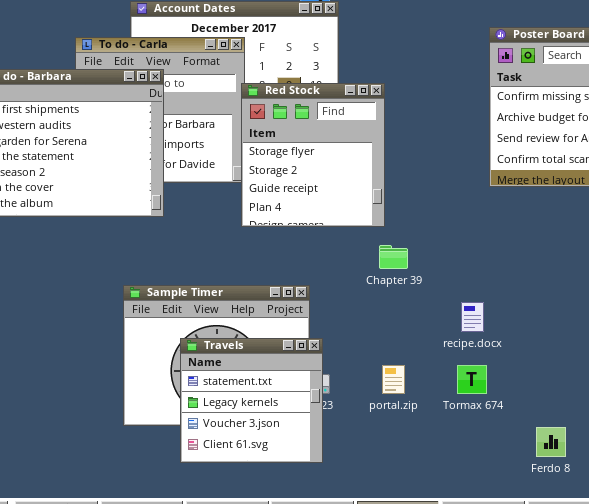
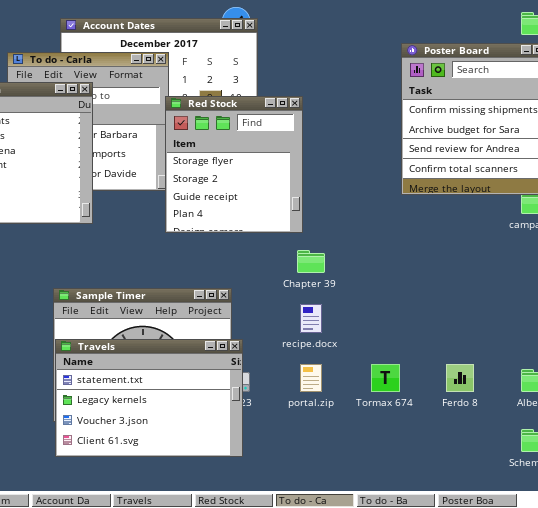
recipe.docx: [461,302,484,332] -> [300,304,322,333], moved
Travels: [180,338,323,463] -> [55,339,243,457], resized
Ferdo 8: [536,427,566,457] -> [446,364,474,392], moved

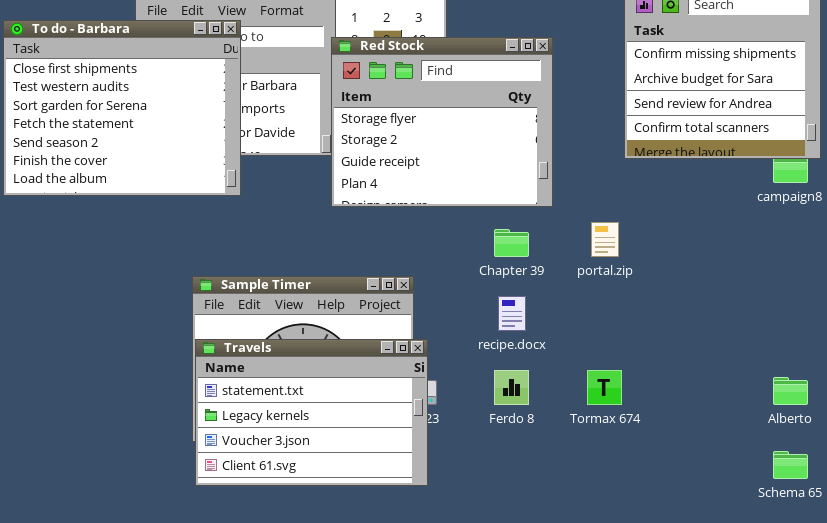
Red Stock: [165,96,303,233] -> [331,37,553,207], resized
portal.zip: [300,364,322,392] -> [591,222,619,257], moved
Ferdo 8: [446,364,474,392] -> [494,370,529,405], moved

